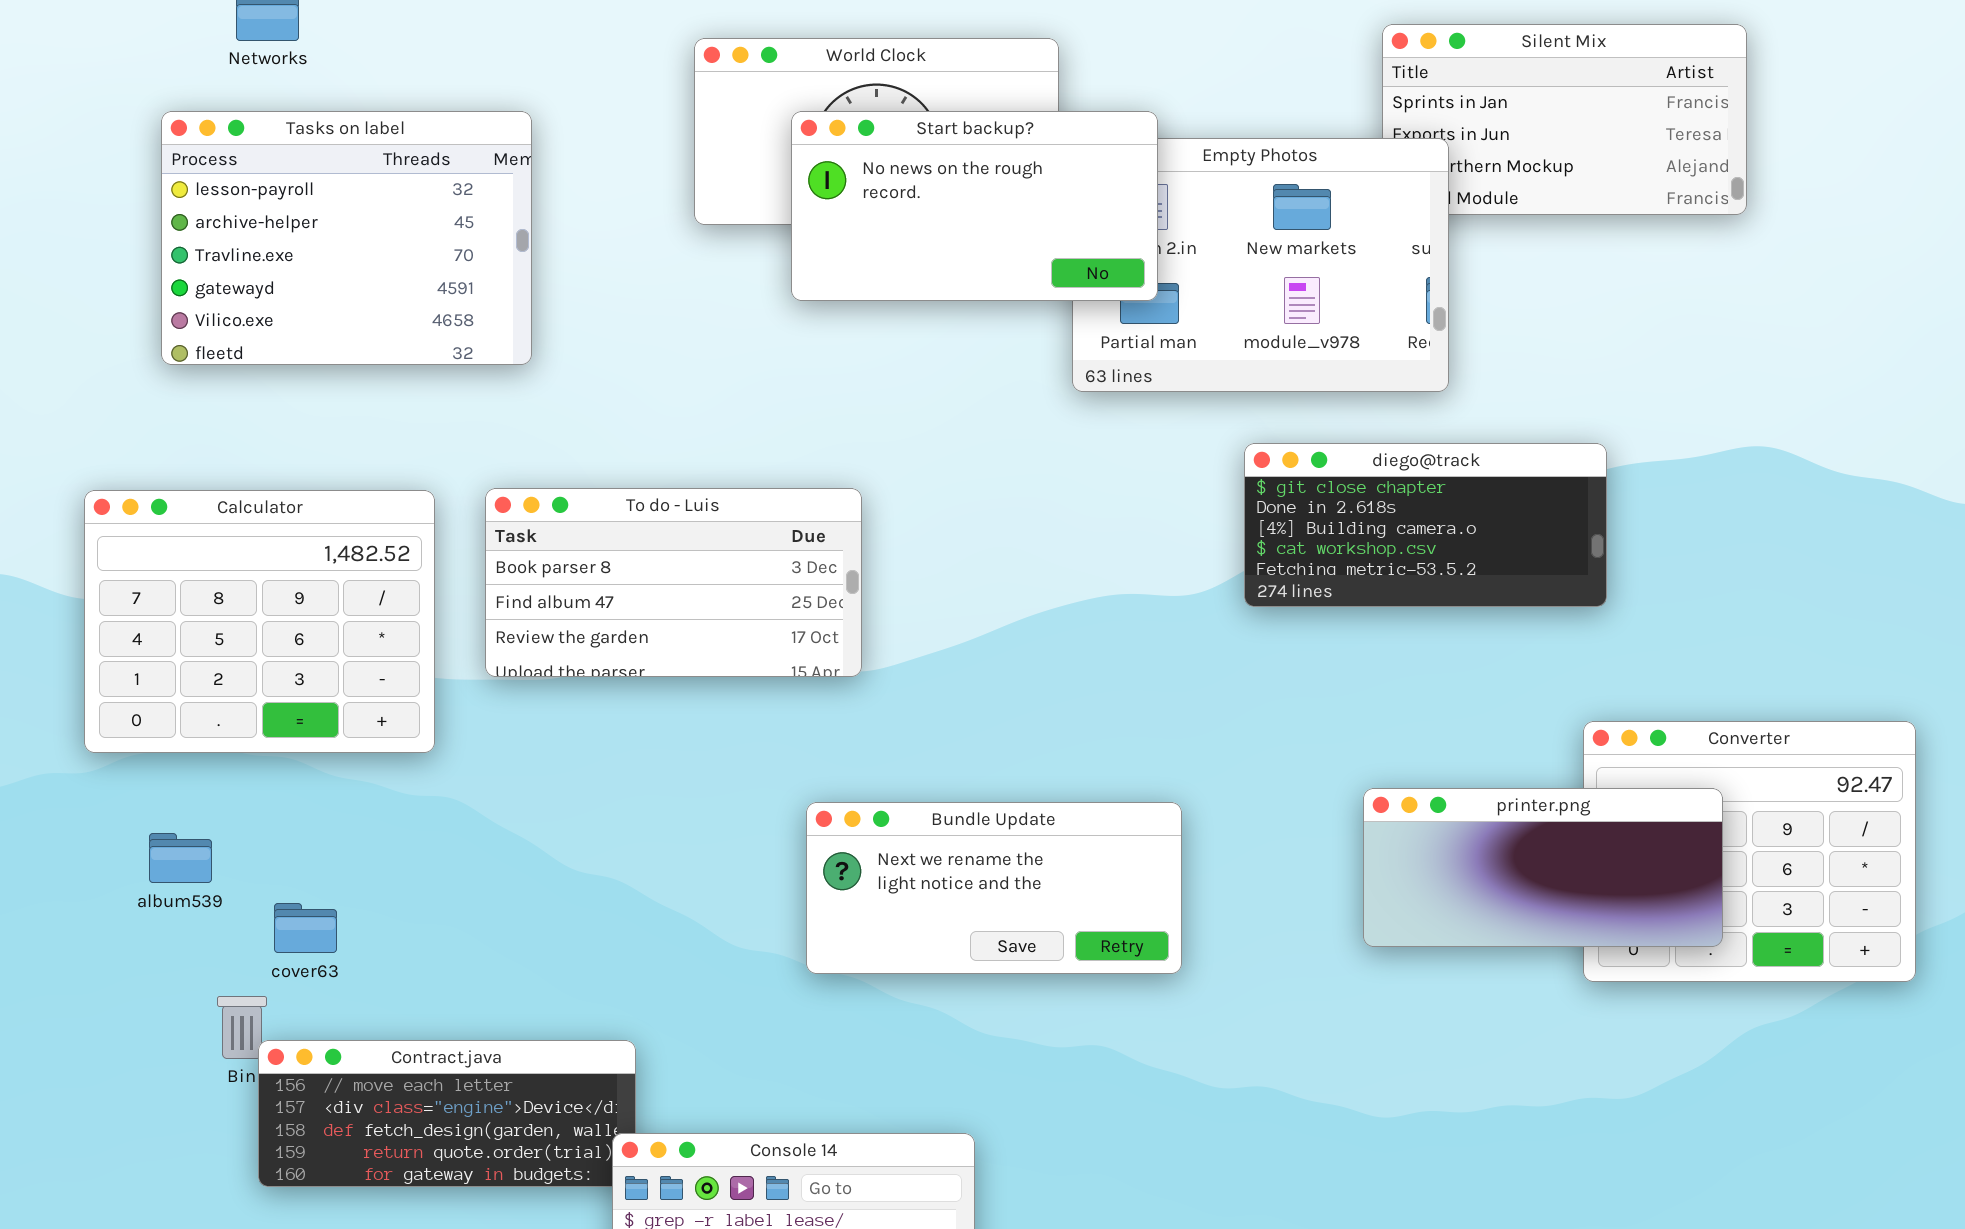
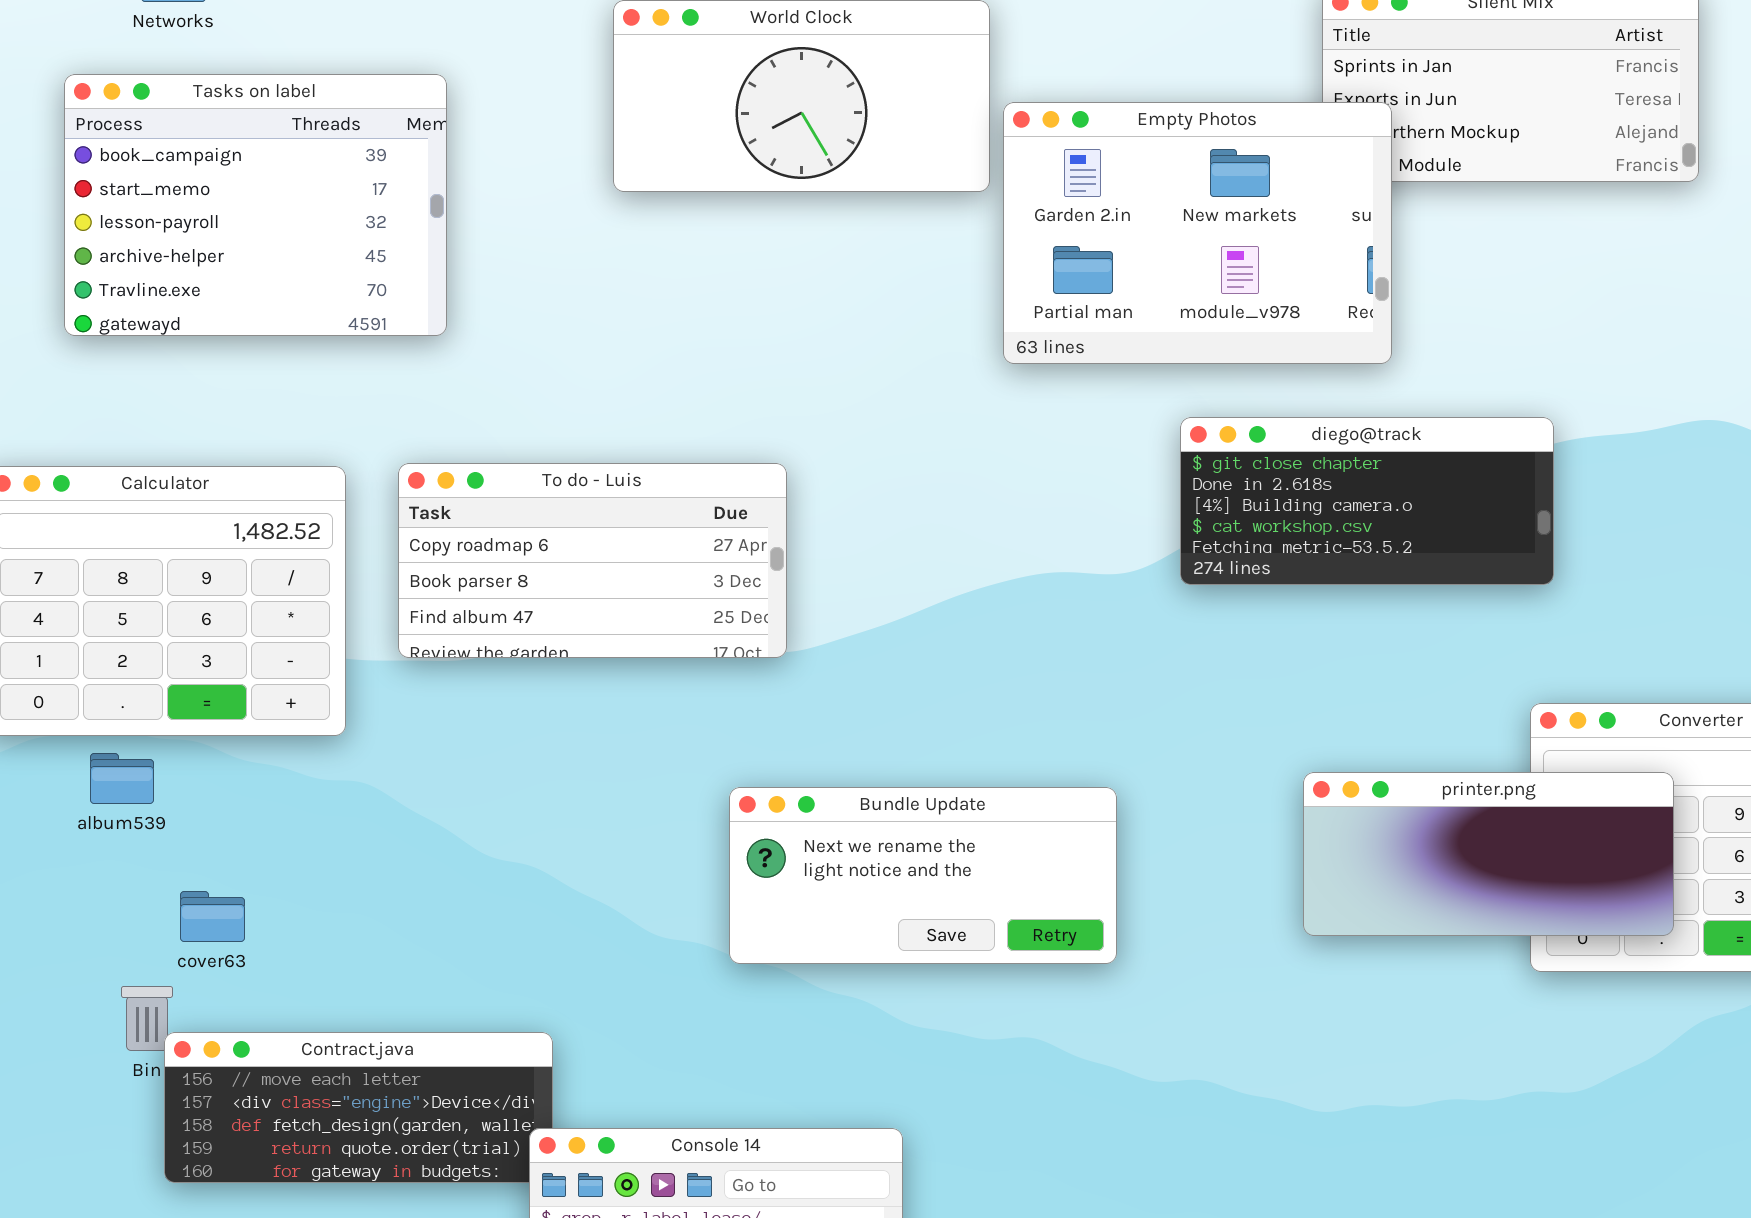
Tasks on label: [161,111,532,365] -> [64,74,447,336], scrolled up 2 rows
Start backup?: [791,111,1158,301] -> none, closed
To do - Luis: [485,488,862,677] -> [398,463,787,658], scrolled up 1 row
album539: [149,833,212,883] -> [90,753,154,804], moved

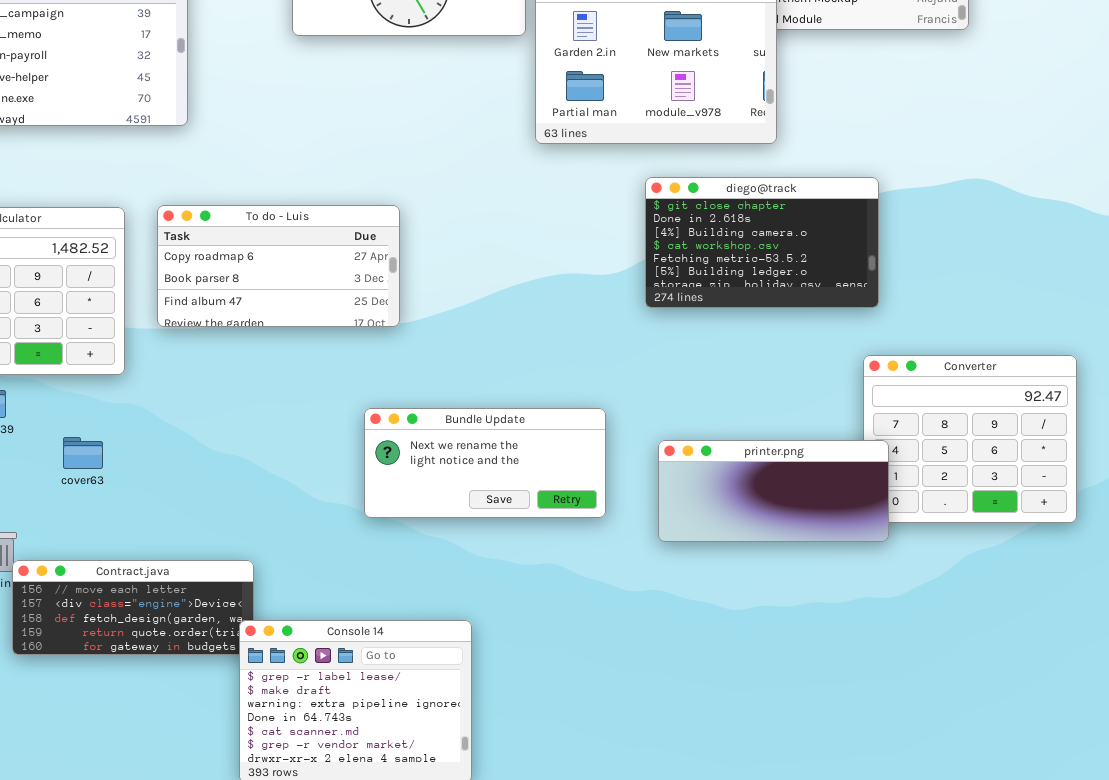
diego@track: [1180,417,1554,585] -> [645,177,879,308], resized
printer.png: [1303,772,1674,936] -> [658,440,889,542], moved
cover63: [180,891,245,942] -> [63,437,103,469], moved

